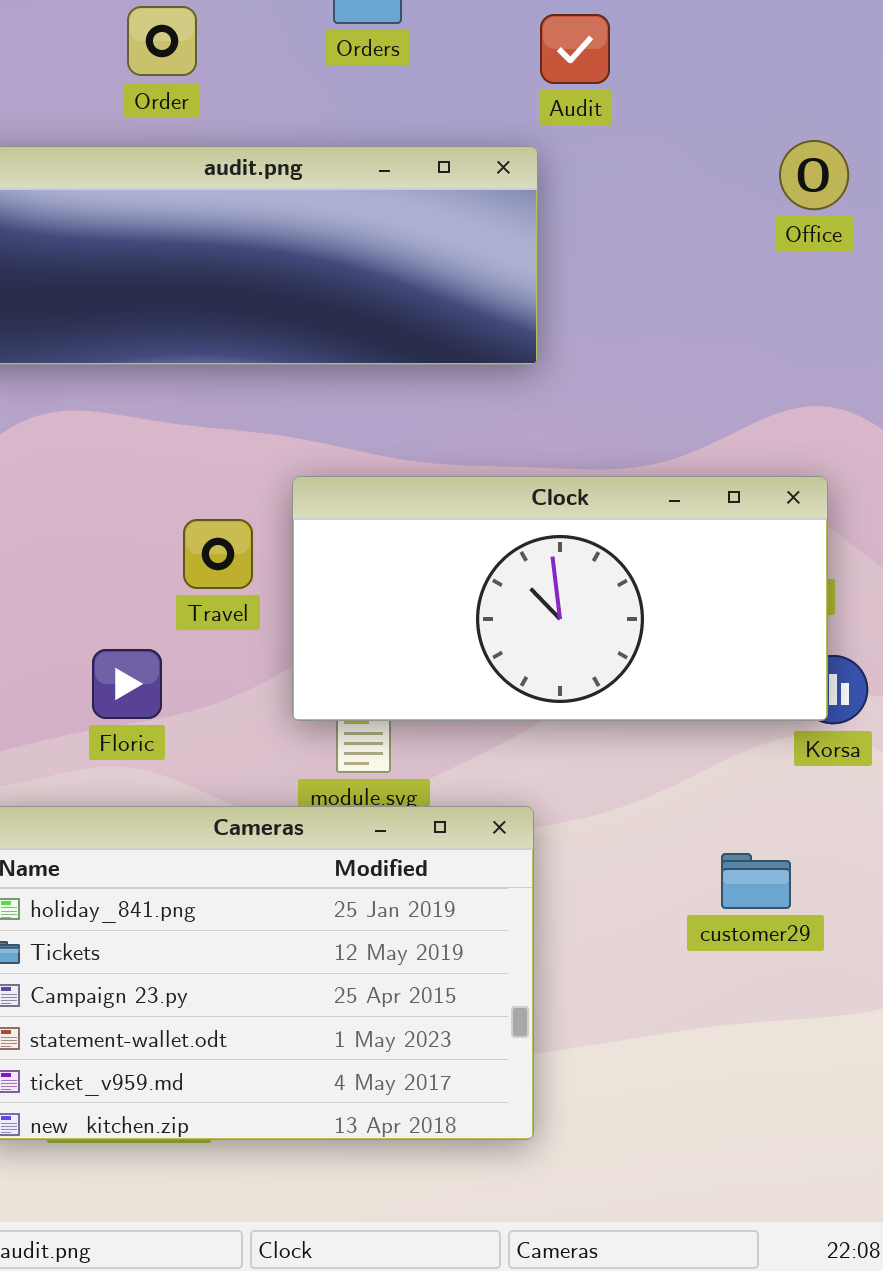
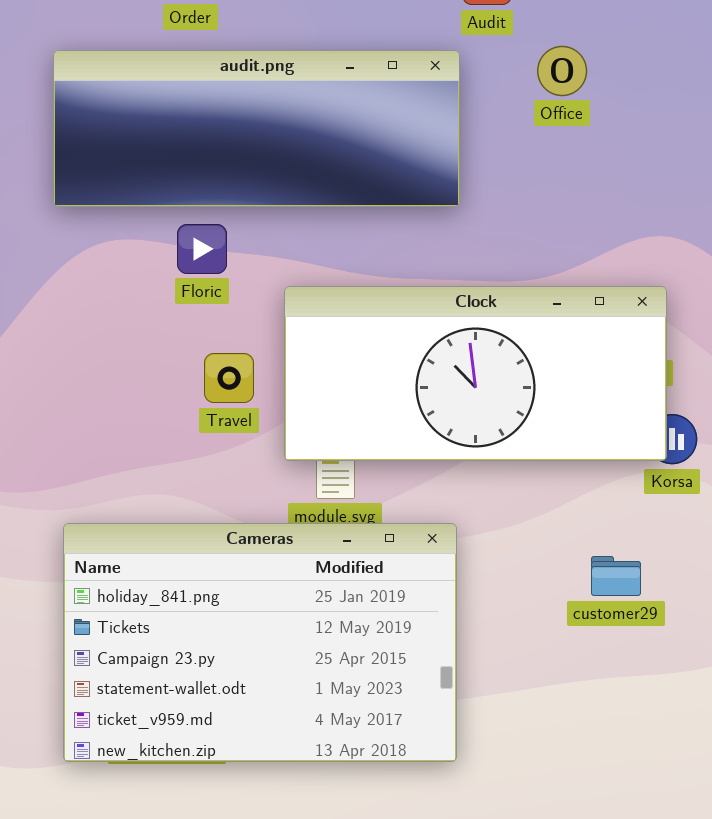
Office: [779,140,849,210] -> [537,46,587,96], moved
Travel: [183,519,253,589] -> [204,353,254,403], moved
Floric: [92,649,162,719] -> [177,224,227,274], moved

